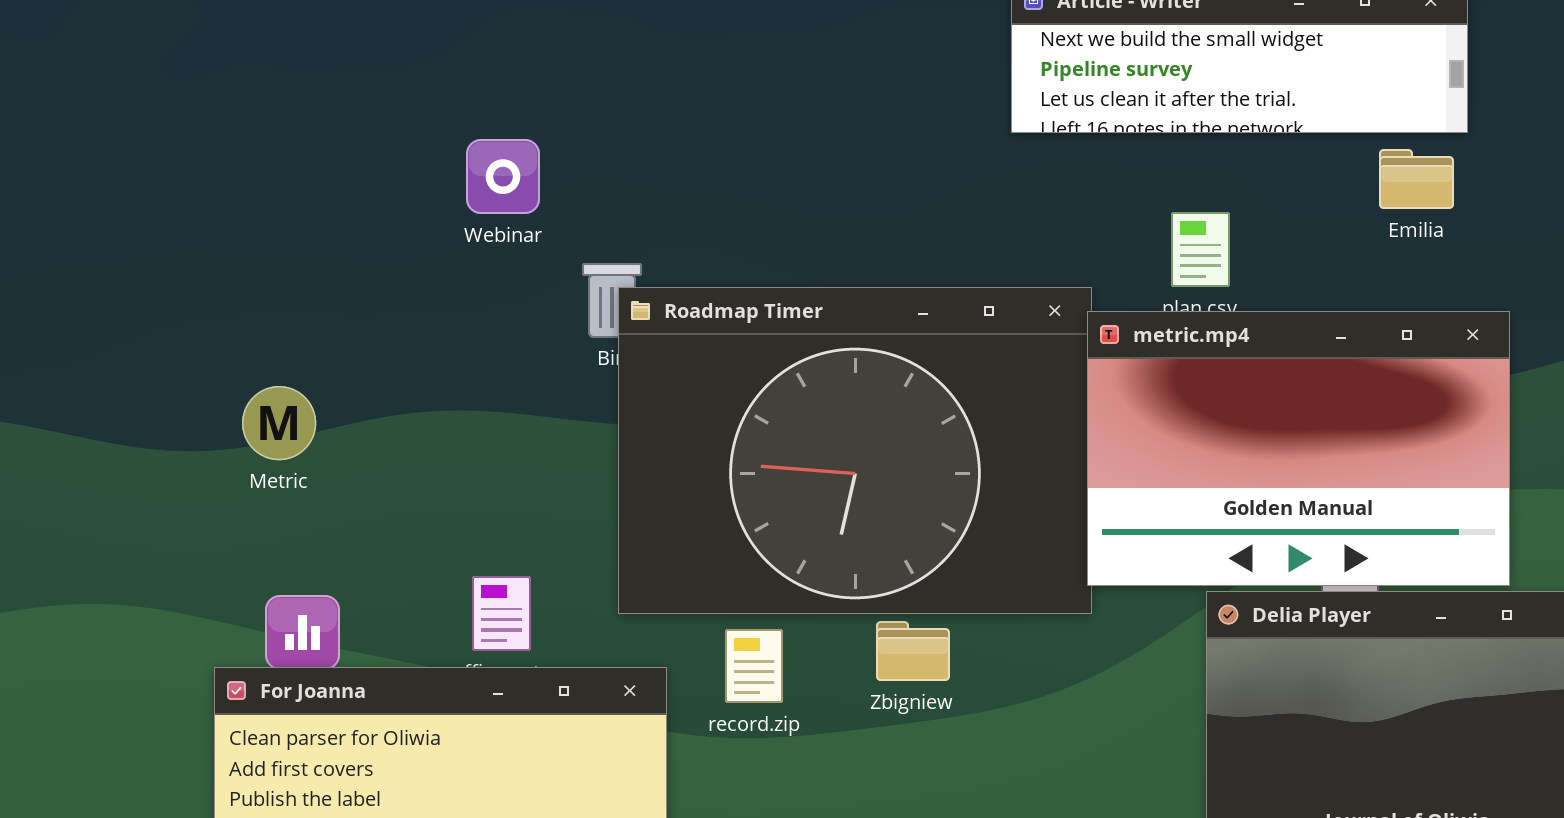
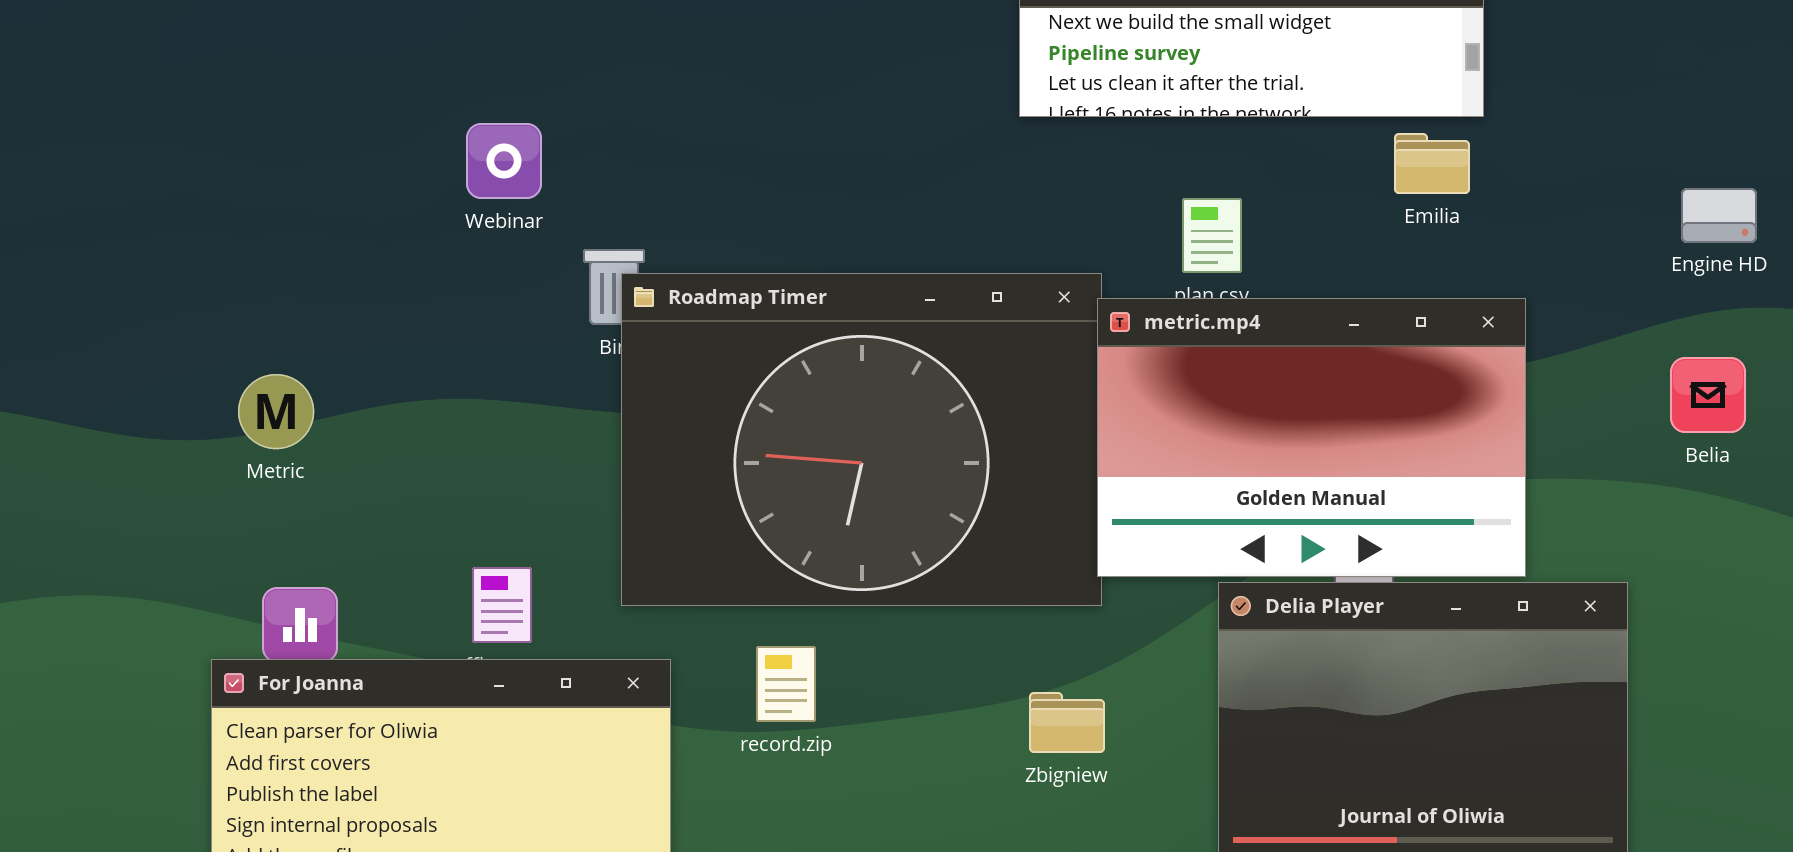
Zbigniew: [876,621,950,681] -> [1029,692,1105,753], moved
record.zip: [725,629,783,703] -> [756,646,816,722], moved

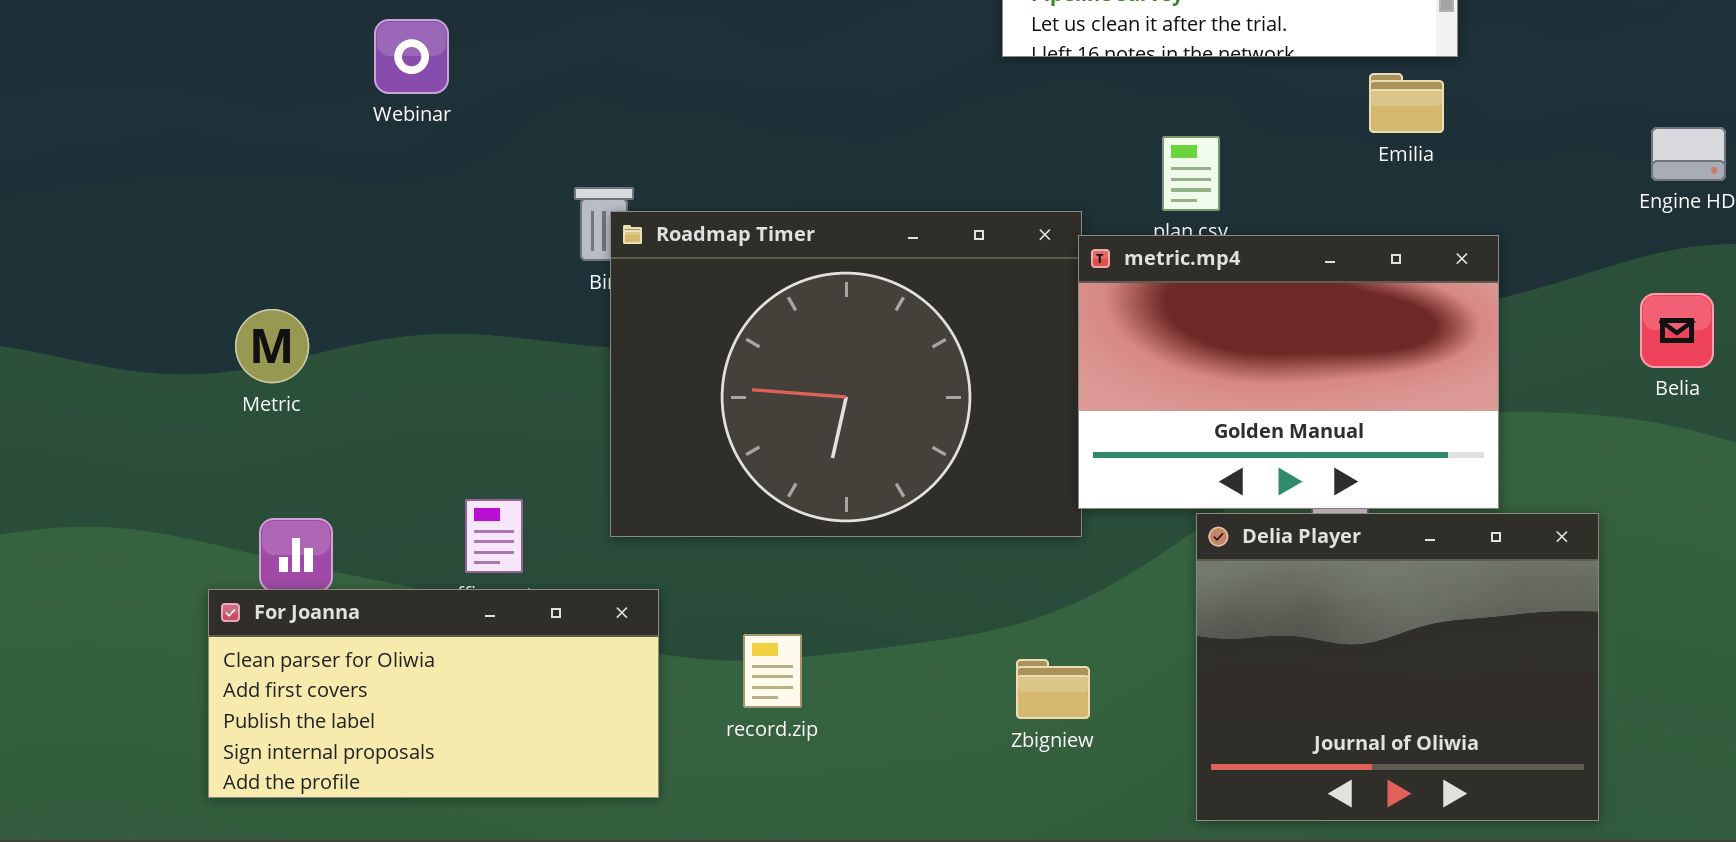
Webinar: [466,123,542,199] -> [374,19,449,94], moved
record.zip: [756,646,816,722] -> [743,634,802,708], moved
Zbigniew: [1029,692,1105,753] -> [1016,659,1090,719], moved

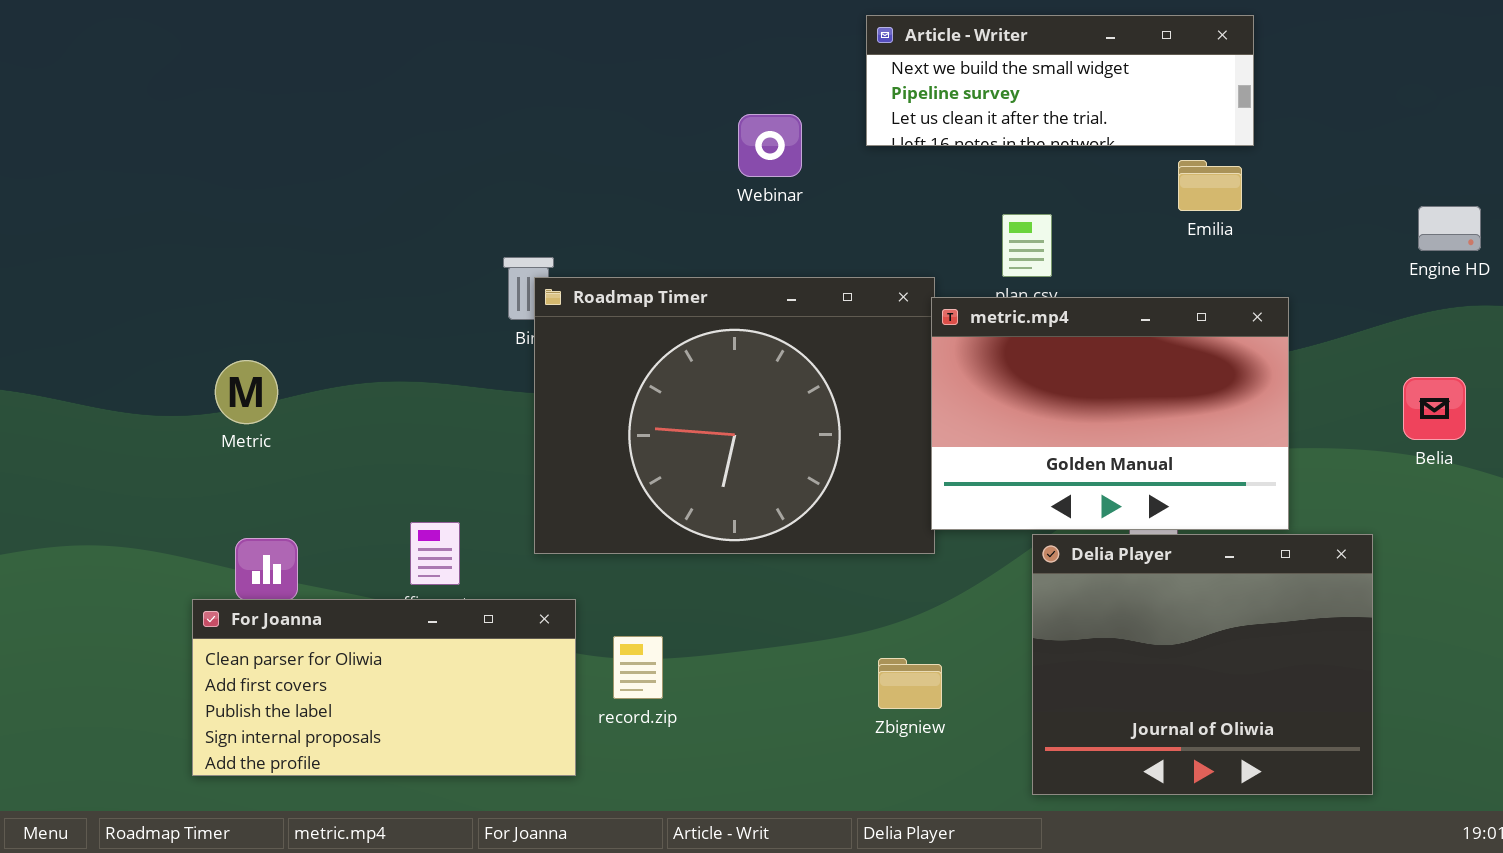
Webinar: [374,19,449,94] -> [738,114,802,177], moved
Belia: [1640,293,1714,368] -> [1403,377,1466,440], moved
record.zip: [743,634,802,708] -> [613,636,663,699], moved

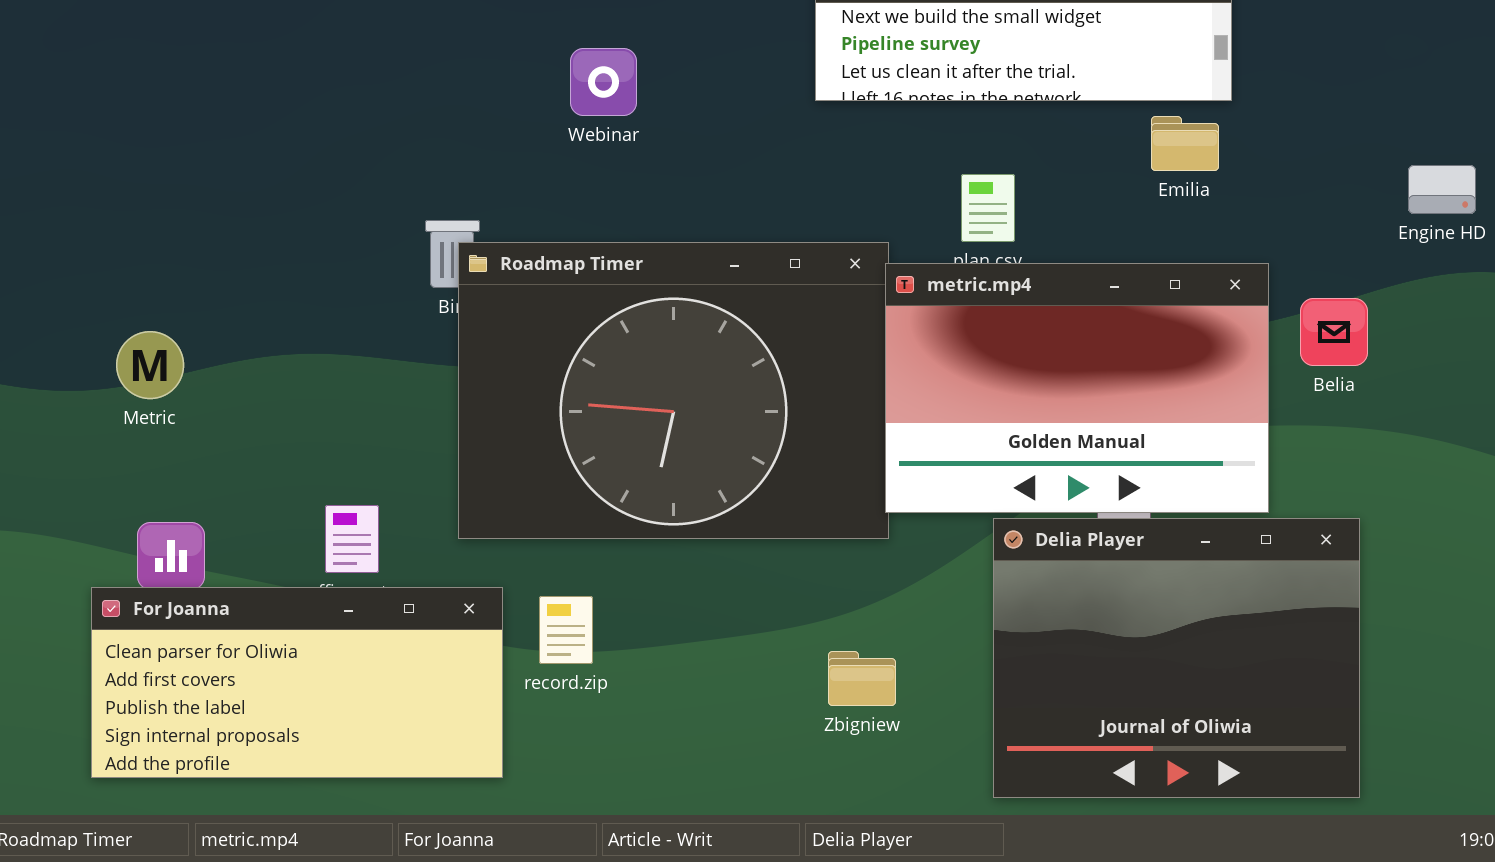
Webinar: [738,114,802,177] -> [570,48,637,116], moved
Belia: [1403,377,1466,440] -> [1300,298,1368,366], moved
record.zip: [613,636,663,699] -> [539,596,593,664], moved

